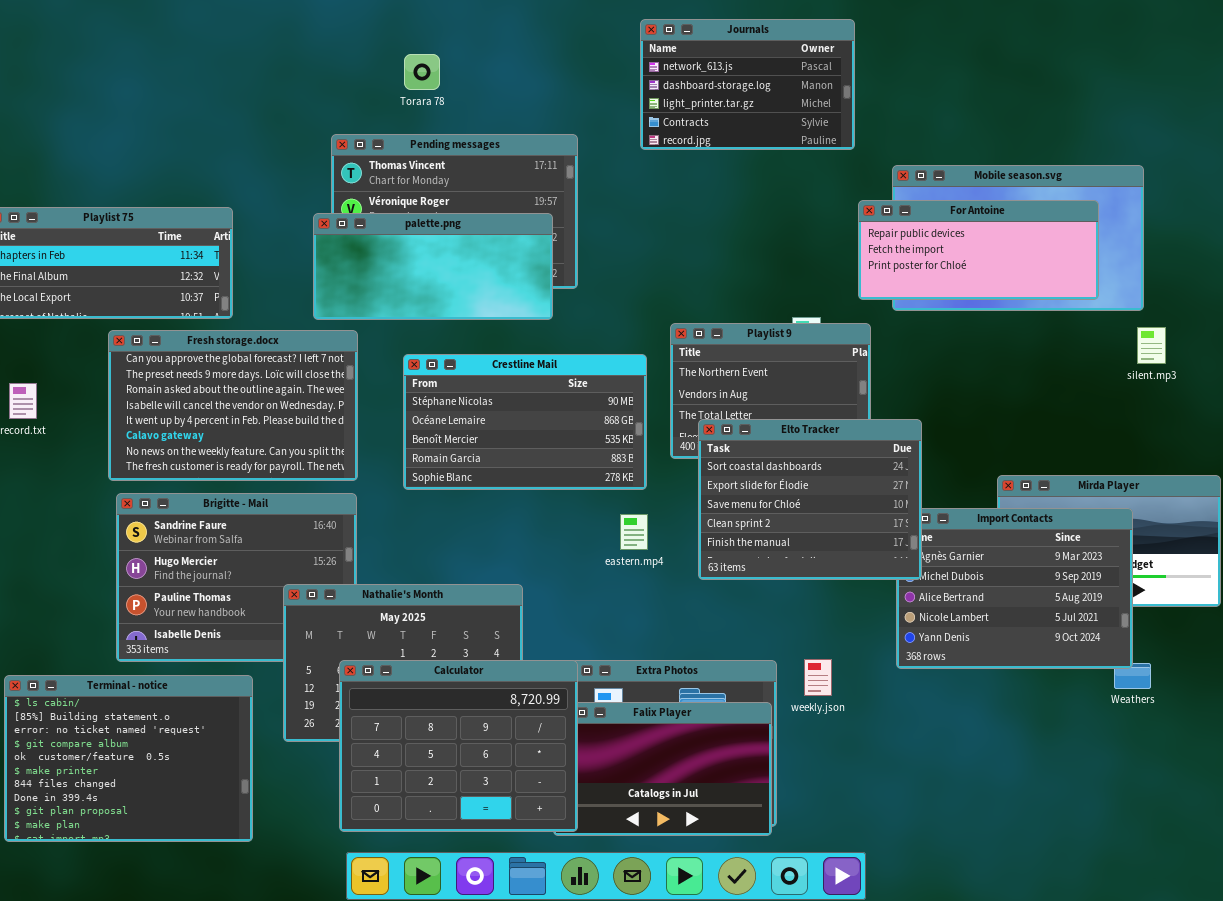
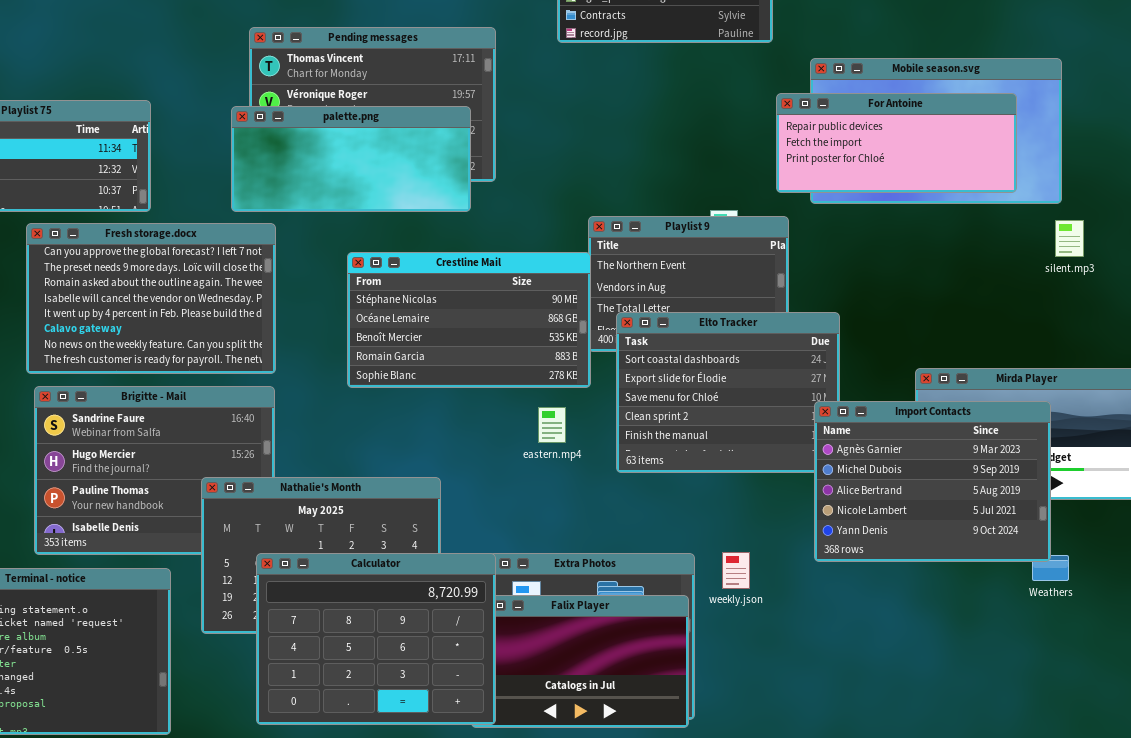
Crestline Mail: [403,354,647,490] -> [347,252,591,388], moved
Import Contacts: [896,508,1133,669] -> [814,401,1051,562], raised

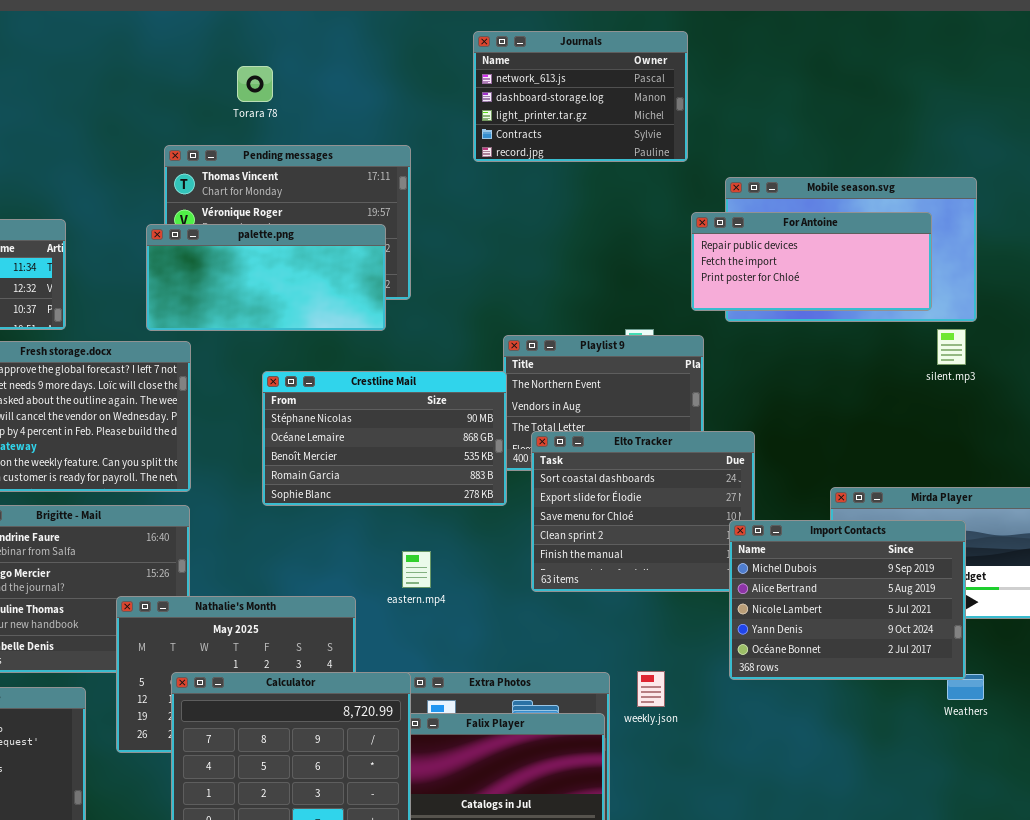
silent.mp3: [1055,220,1084,257] -> [937,329,966,365], moved
Import Contacts: [814,401,1051,562] -> [729,520,966,680], scrolled down 1 row
eastern.mp4: [538,407,566,443] -> [402,551,431,588], moved

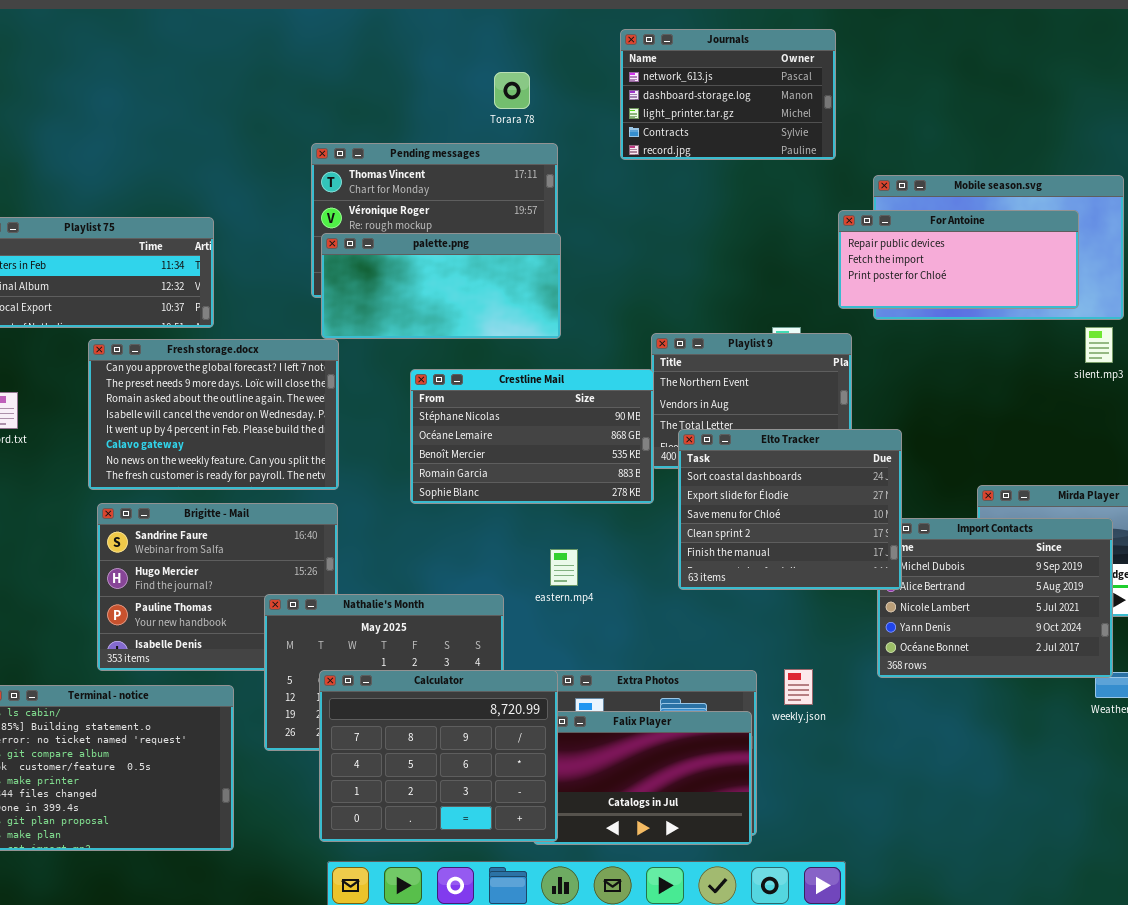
Torara 78: [237,66,273,102] -> [494,72,530,109], moved
palette.png: [146,224,386,331] -> [321,233,561,339], moved
Elto Tracker: [531,431,755,592] -> [678,429,902,590], raised

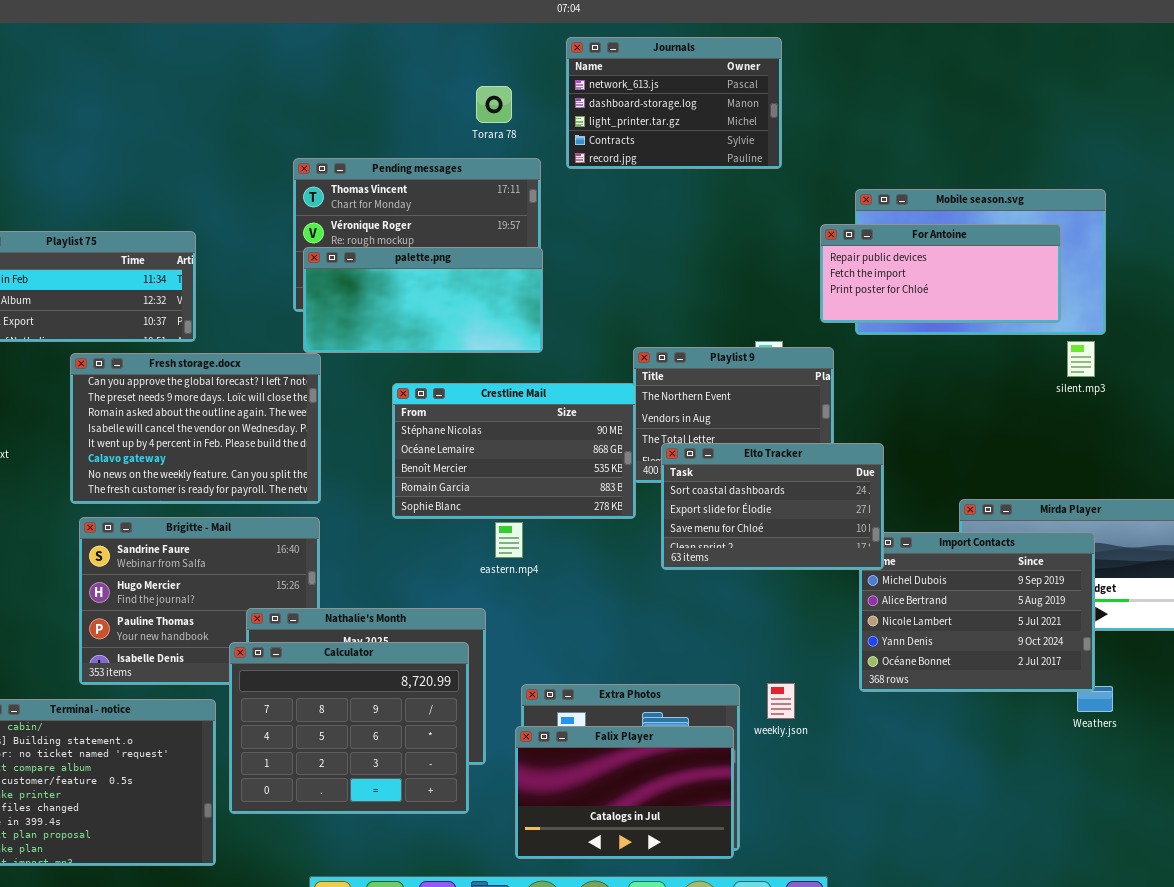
Journals: [620,29,836,160] -> [566,37,782,169], moved
Elto Tracker: [678,429,902,590] -> [661,443,884,570], resized
eastern.mp4: [550,549,578,586] -> [495,522,523,558], moved
Calculator: [319,670,558,842] -> [229,642,469,814], moved

